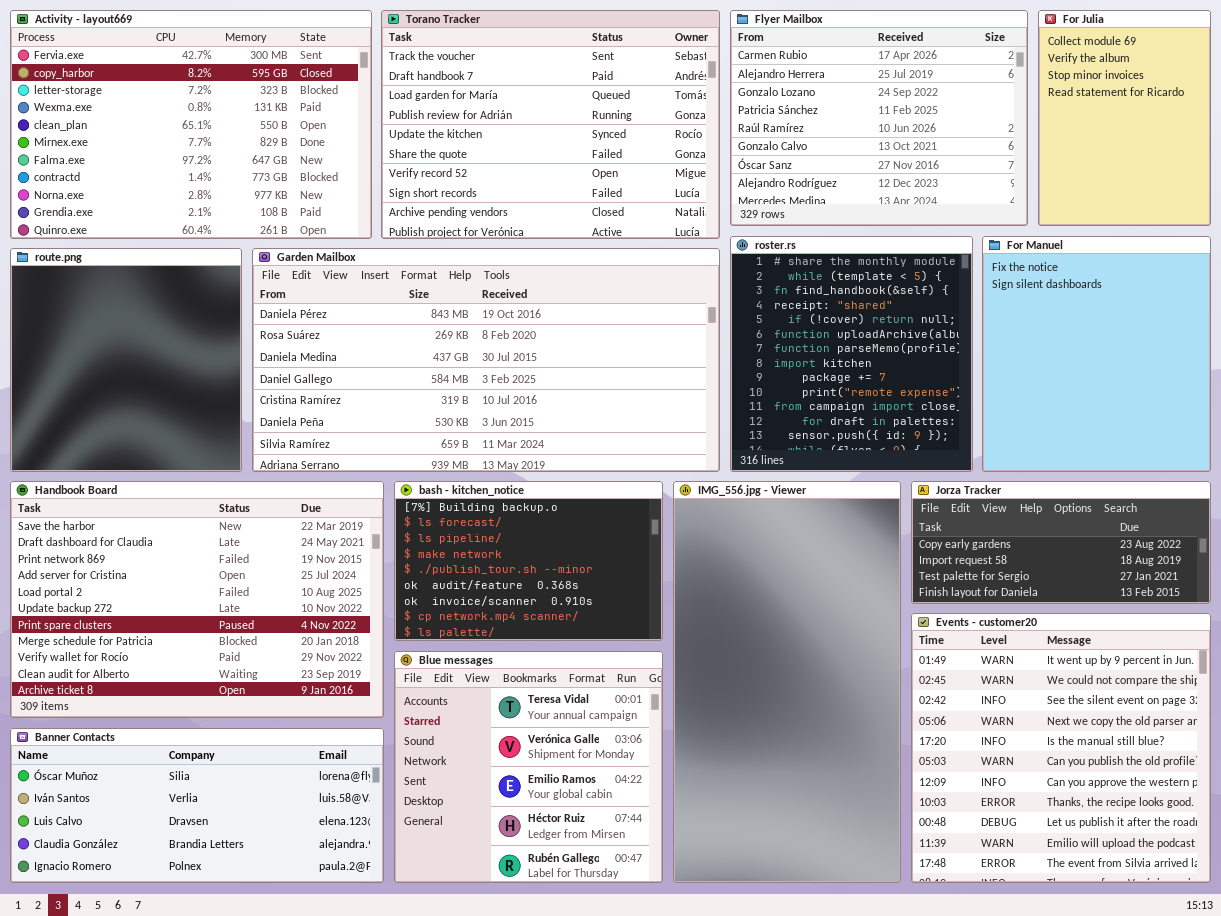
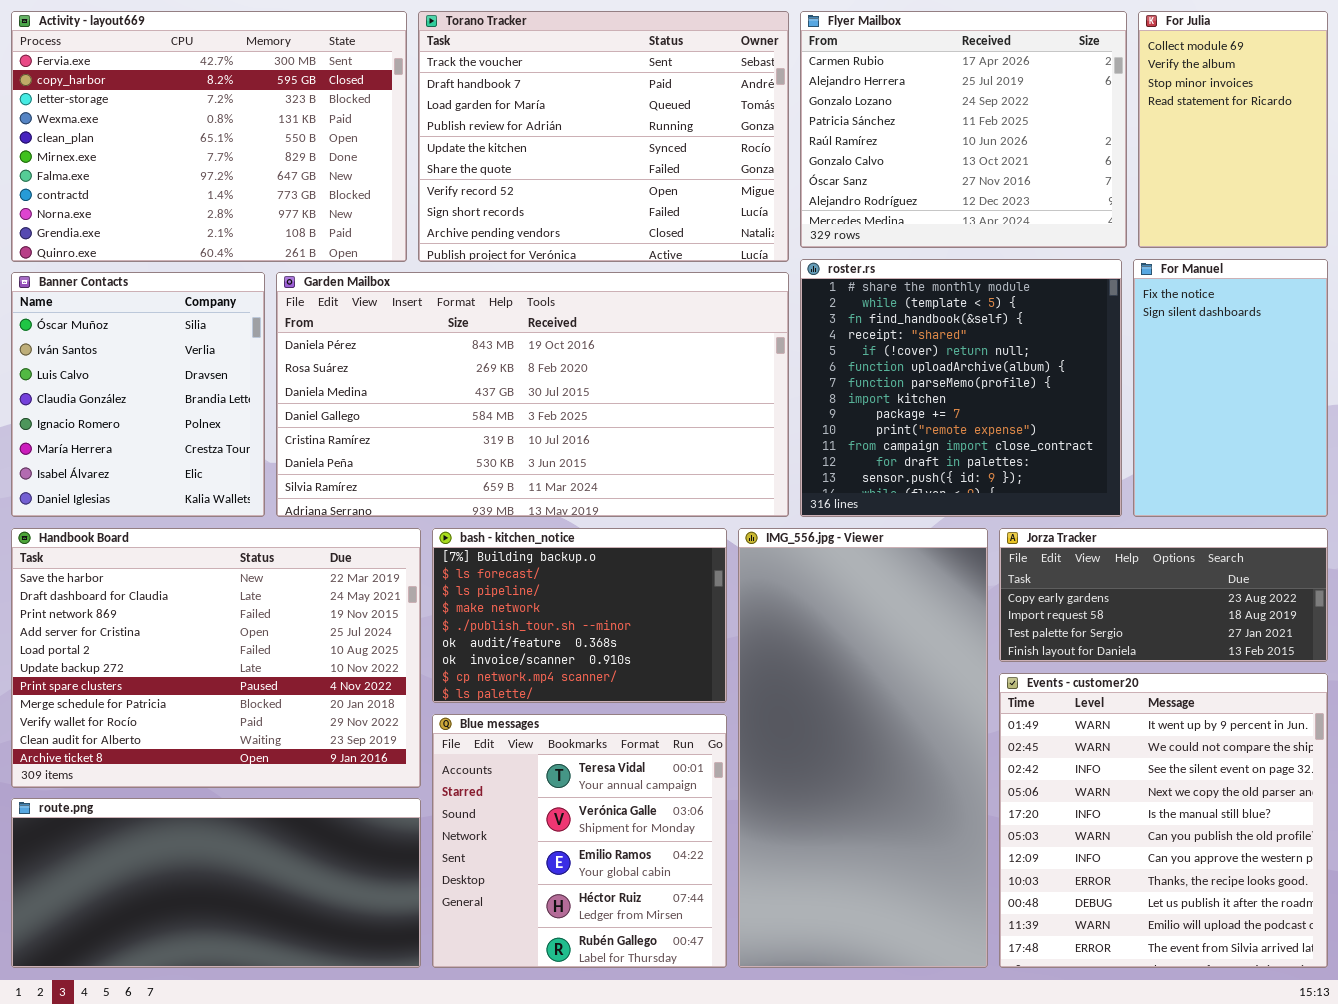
roster.rs: [730,236,973,472] -> [800,259,1122,517], resized
For Manuel: [982,236,1211,472] -> [1133,259,1328,517], resized
route.png: [10,248,242,472] -> [11,798,421,968], moved, resized
Banner Contacts: [10,728,384,883] -> [11,272,265,517], moved, resized

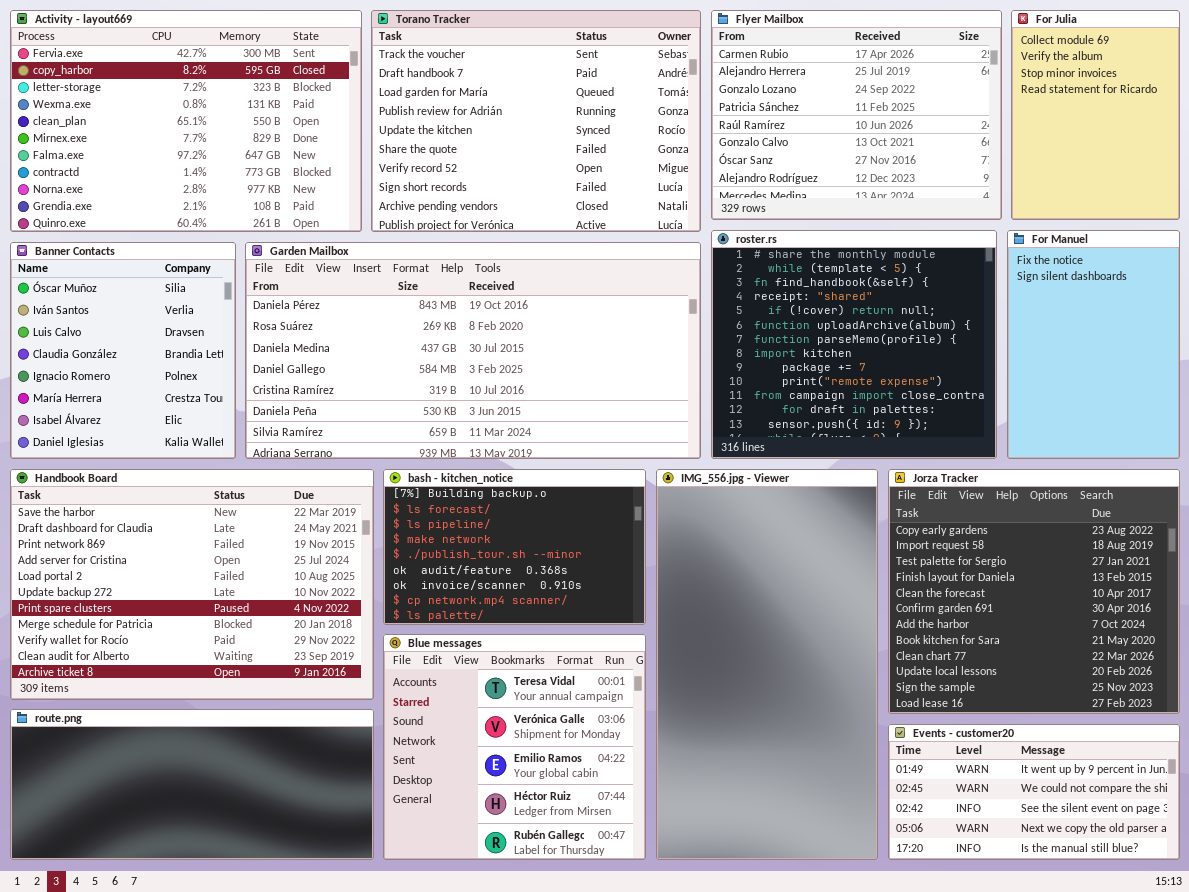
Jorza Tracker: [999,528,1328,662] -> [888,469,1180,714], resized
Events - customer20: [999,673,1328,968] -> [888,724,1180,860], resized

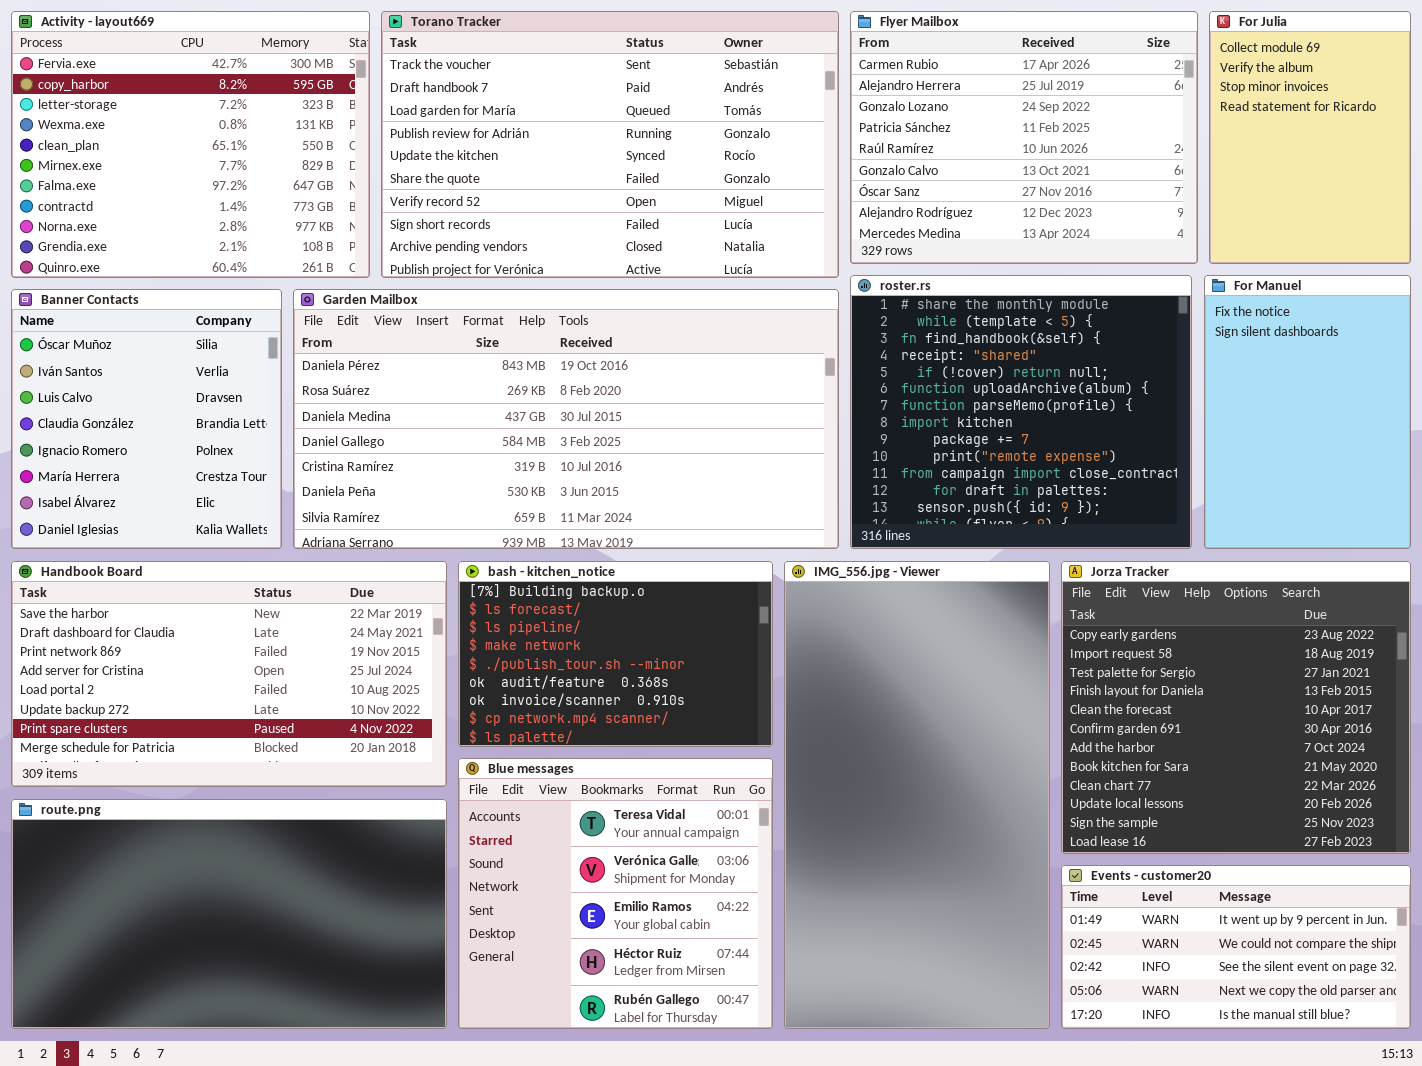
Activity - layout669: [10,10,362,232] -> [11,11,370,278], resized
Torano Tracker: [371,10,701,232] -> [381,11,839,278], resized
Handbook Board: [10,469,374,700] -> [11,561,447,787], resized
route.png: [10,709,374,860] -> [11,799,447,1029], resized

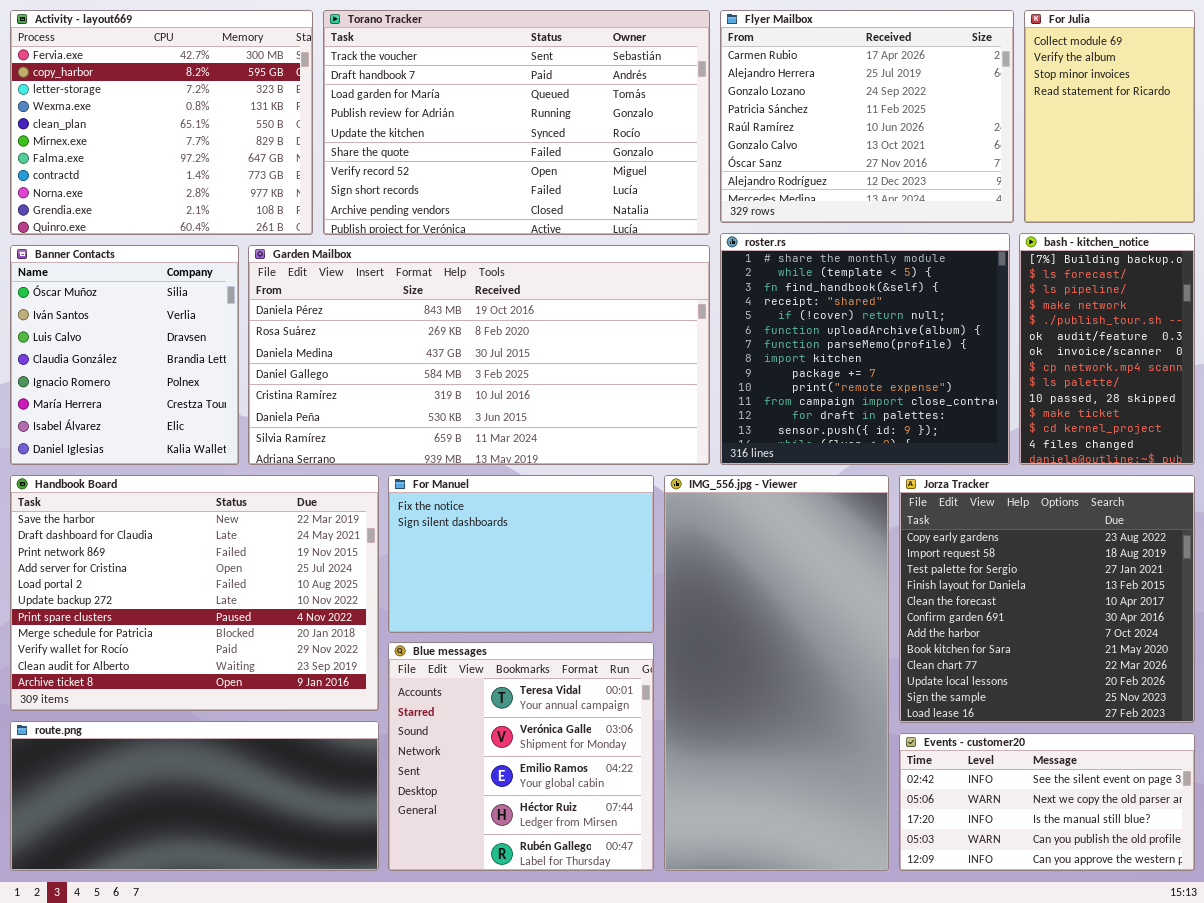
For Manuel: [1204,275,1411,549] -> [388,475,654,633], moved, resized
Handbook Board: [11,561,447,787] -> [10,475,379,711], resized
bash - kitchen_notice: [458,561,773,747] -> [1019,233,1195,465], moved, resized
route.png: [11,799,447,1029] -> [10,721,379,871], resized
Events - customer20: [1061,865,1411,1029] -> [899,733,1195,871], scrolled down 2 rows

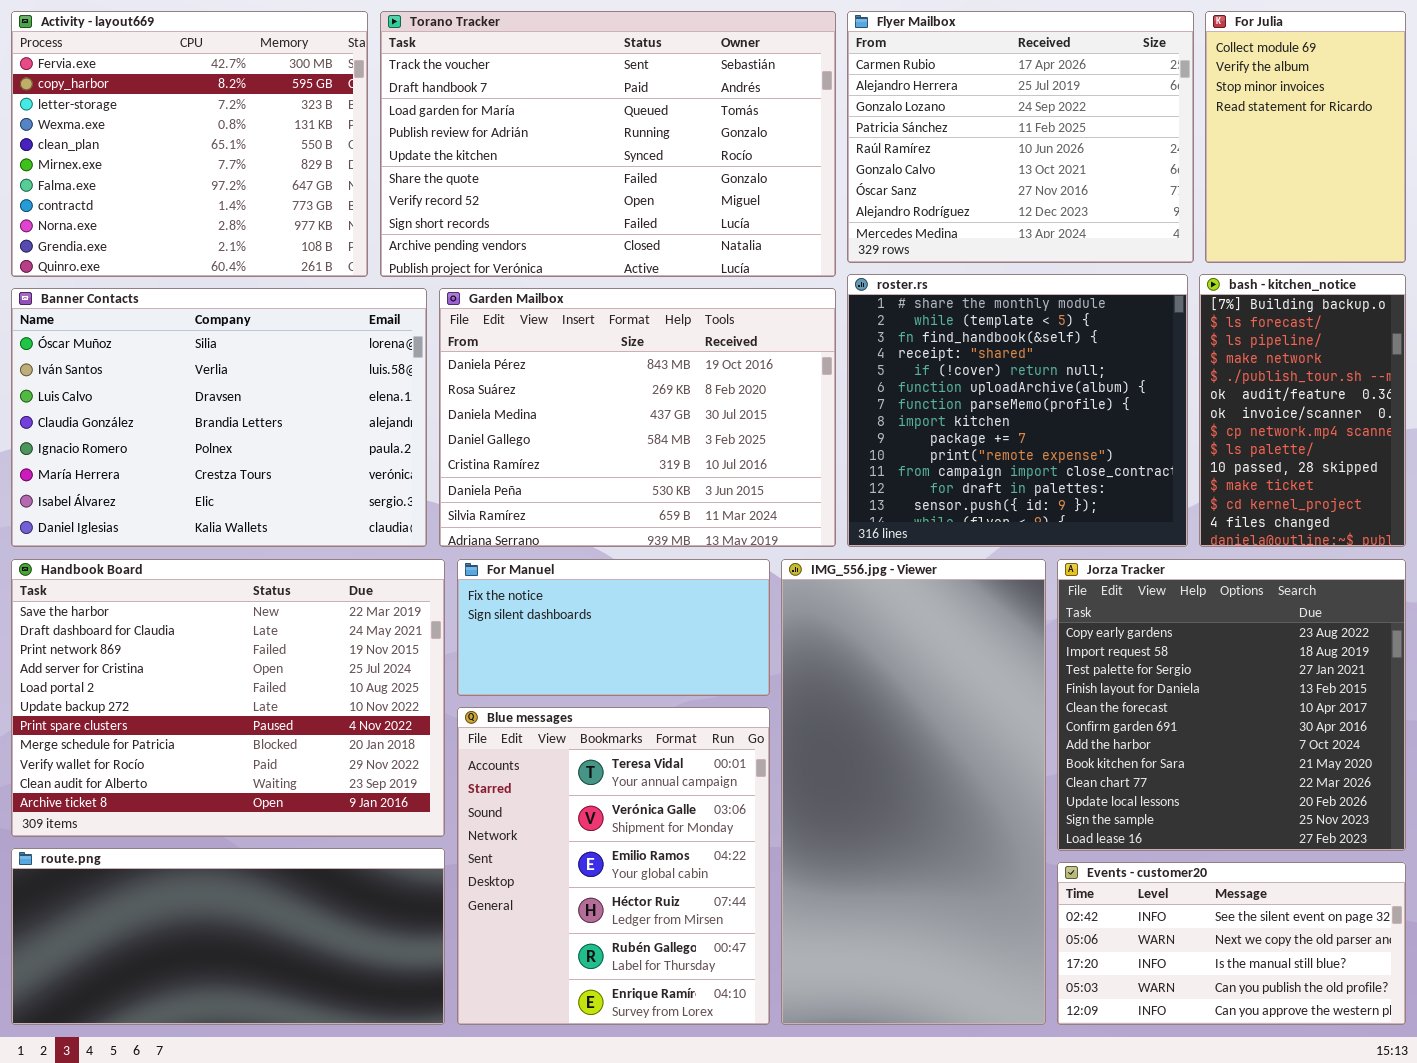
Banner Contacts: [10,245,239,465] -> [11,288,427,547], resized
Garden Mailbox: [248,245,710,465] -> [439,288,836,547], resized
For Manuel: [388,475,654,633] -> [457,559,770,696], resized
Blue messages: [388,642,654,871] -> [457,707,770,1025], resized

